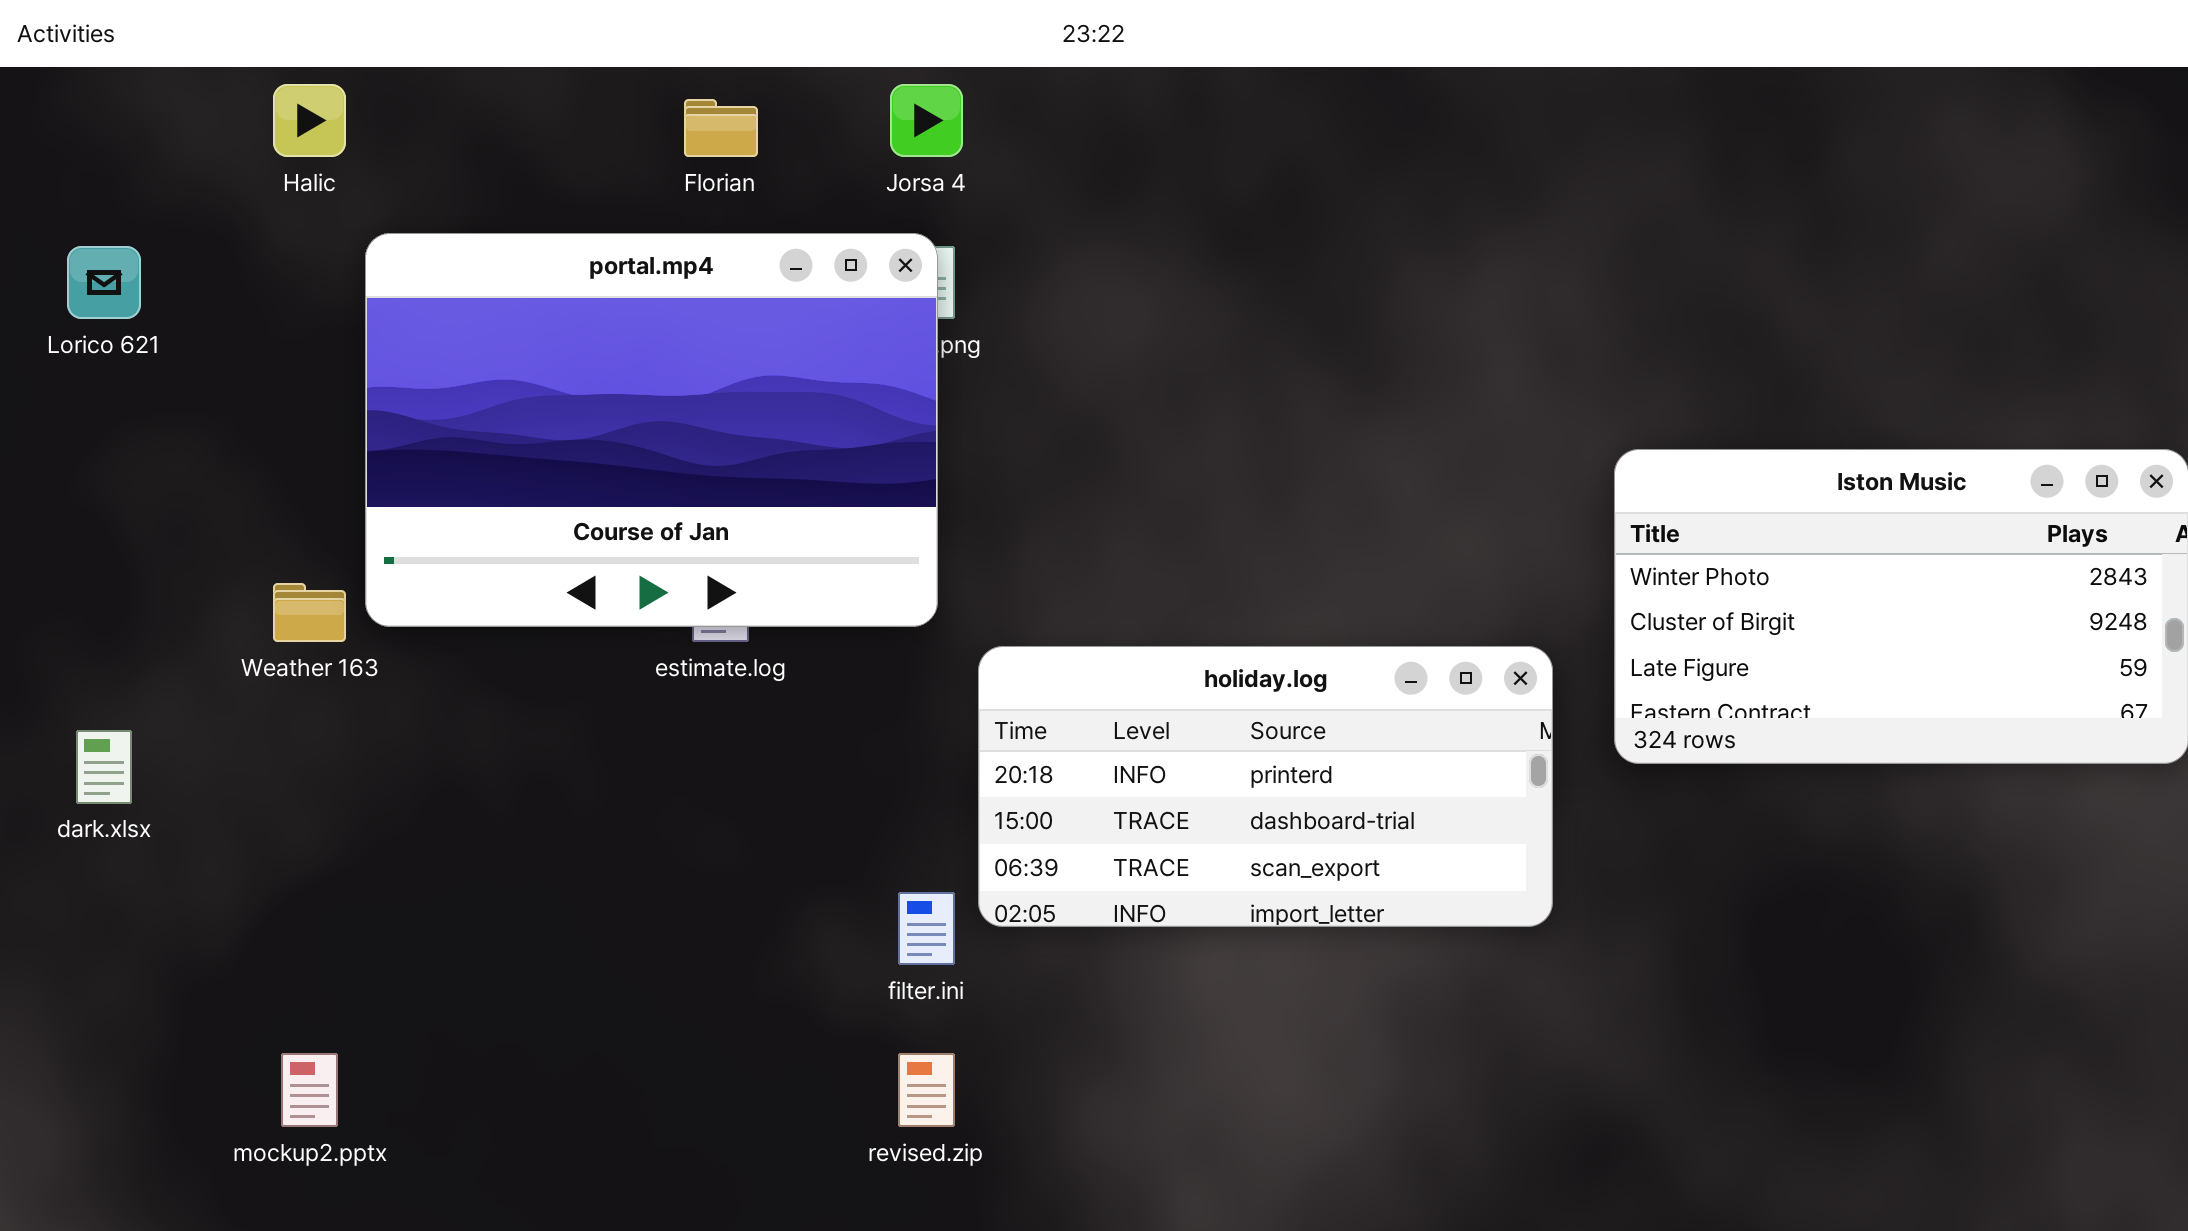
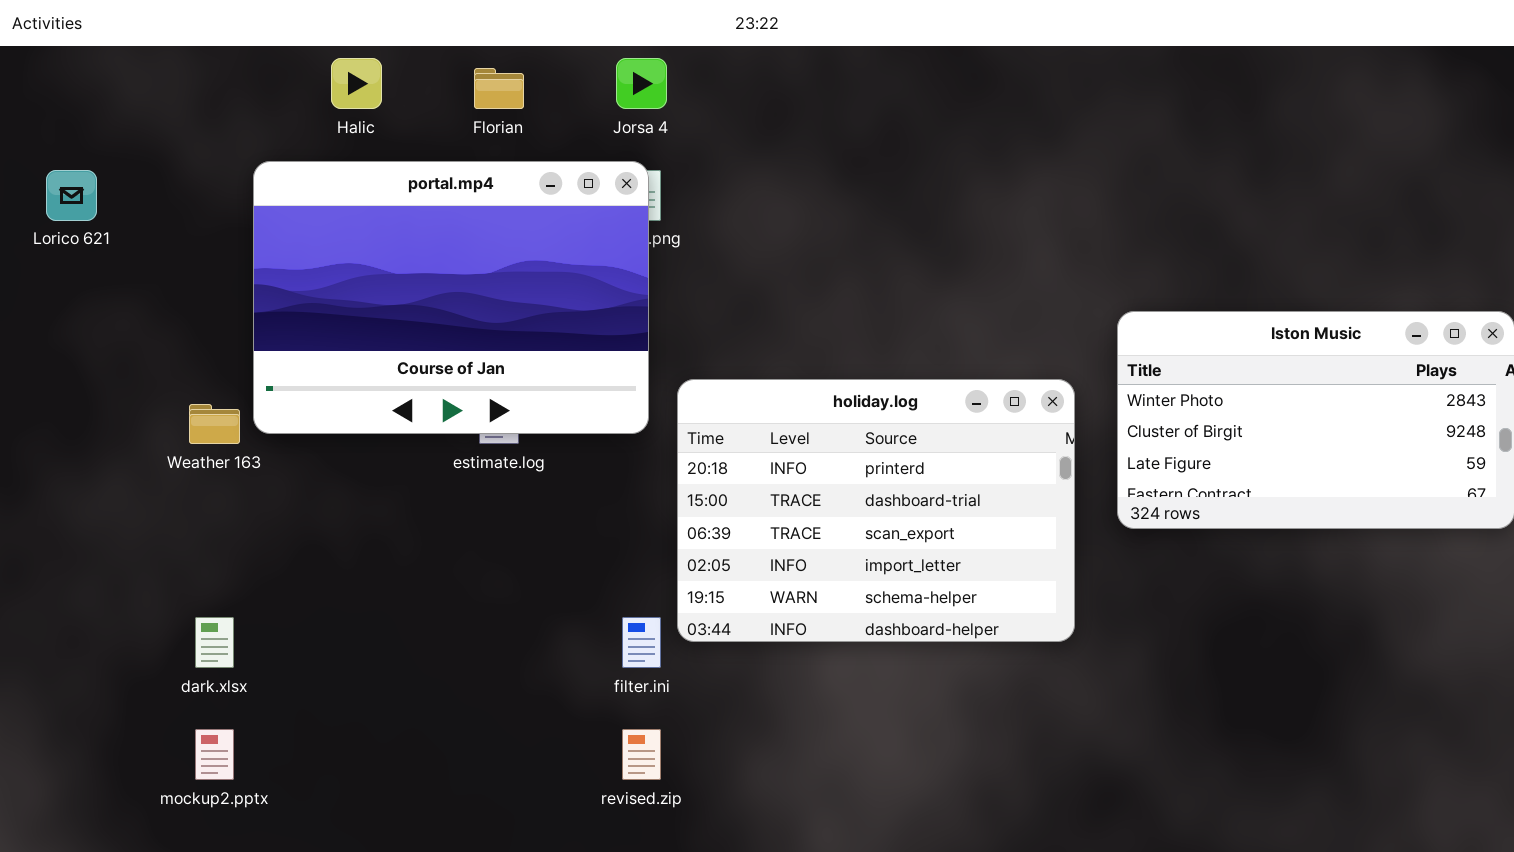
Halic: [273,84,346,157] -> [331,58,382,109], moved
holiday.log: [978,646,1553,927] -> [677,379,1075,642], resized
dark.xlsx: [76,730,132,804] -> [195,617,234,668], moved

